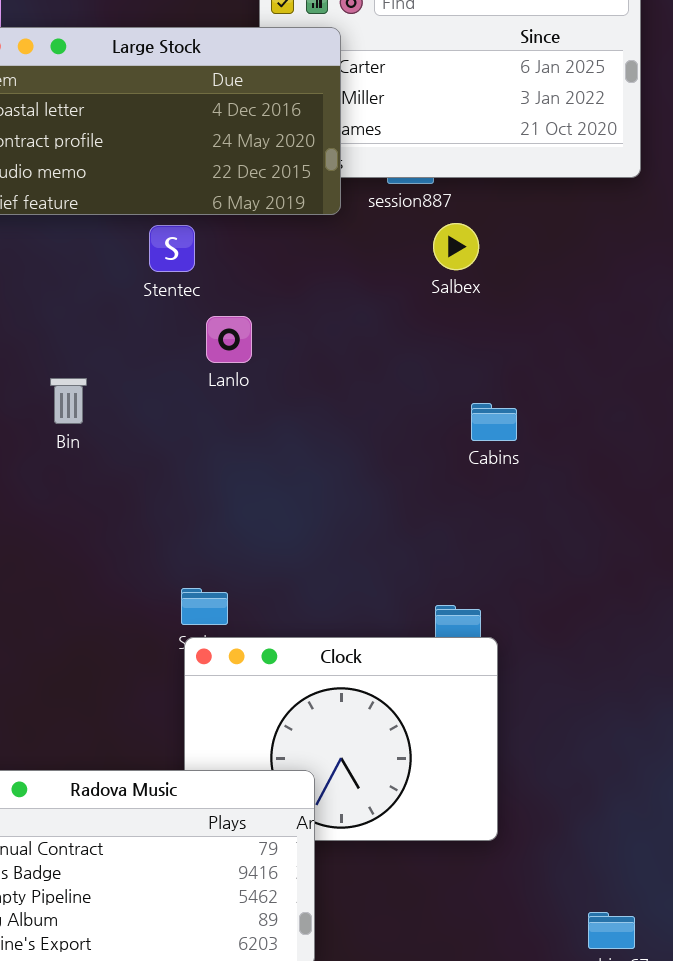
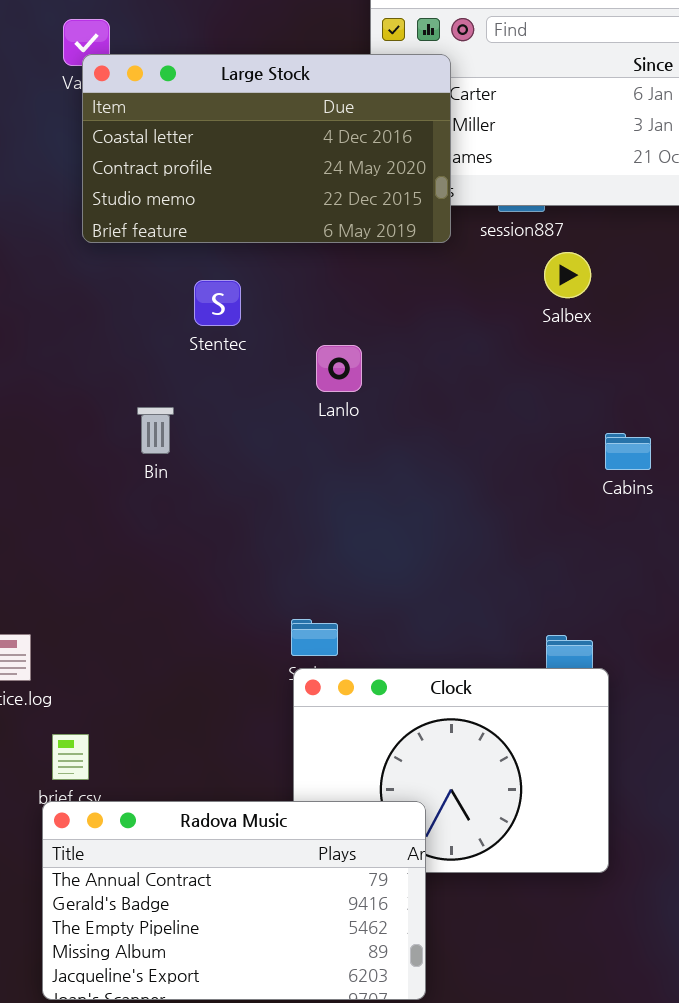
Stentec: [149,225,195,272] -> [194,280,241,326], moved
Bin: [50,378,87,424] -> [137,407,174,454], moved
Cabins: [471,403,517,441] -> [605,433,651,470], moved

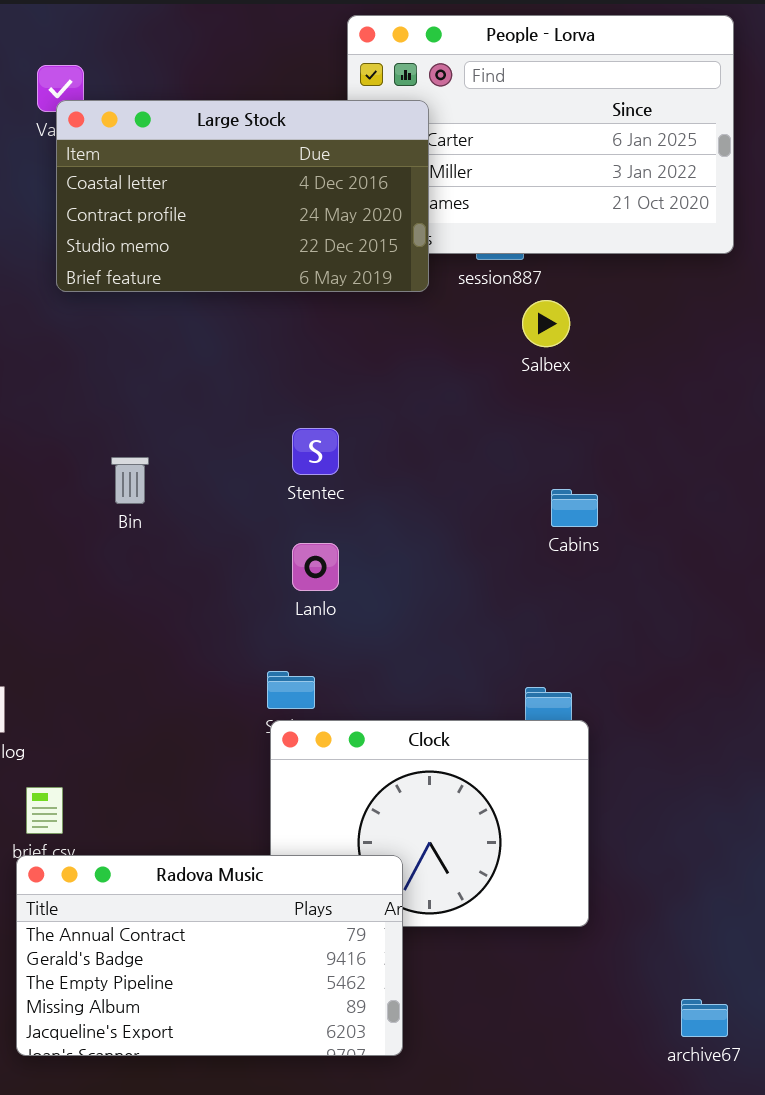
Stentec: [194,280,241,326] -> [292,428,339,475], moved
Lanlo: [316,345,362,392] -> [292,543,339,591], moved
Cabins: [605,433,651,470] -> [551,489,598,527], moved

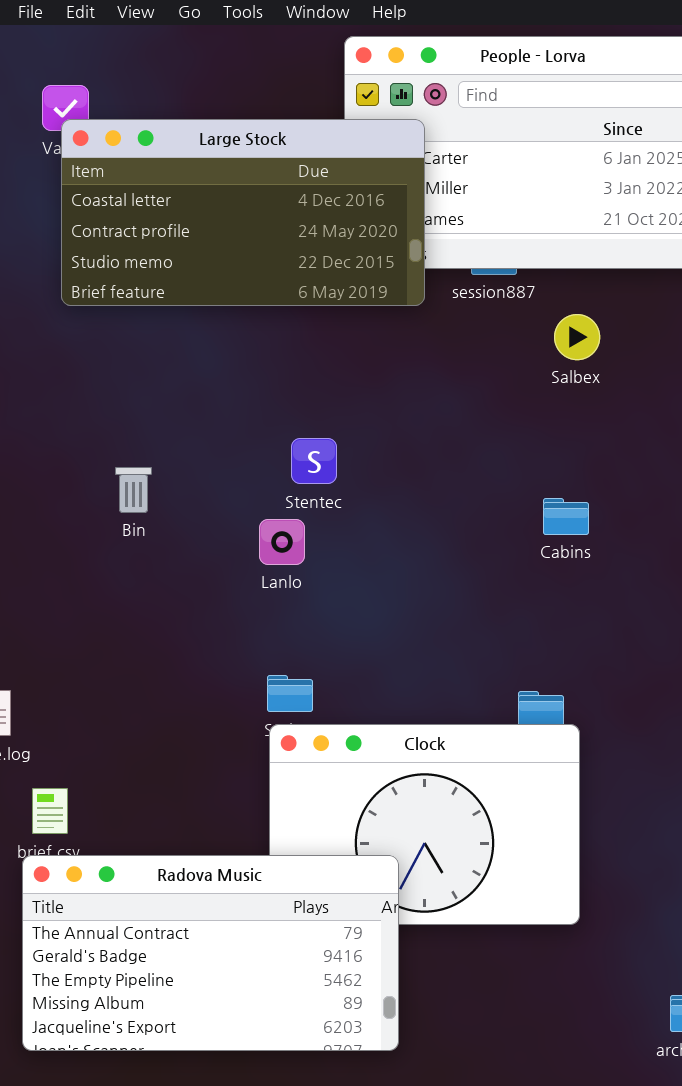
Salbex: [522,300,570,347] -> [554,314,600,360], moved
Lanlo: [292,543,339,591] -> [259,519,305,565], moved

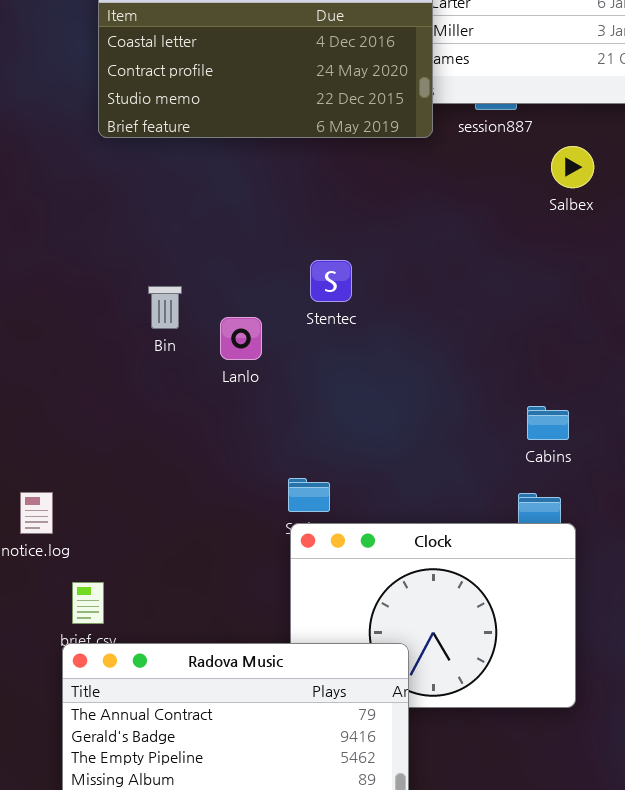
Cabins: [543,498,589,535] -> [527,406,569,440], moved
Lanlo: [259,519,305,565] -> [220,317,262,360], moved

